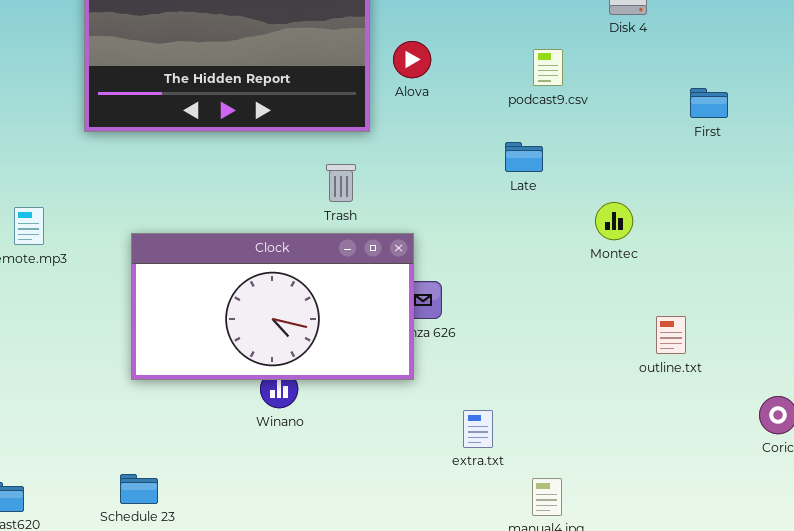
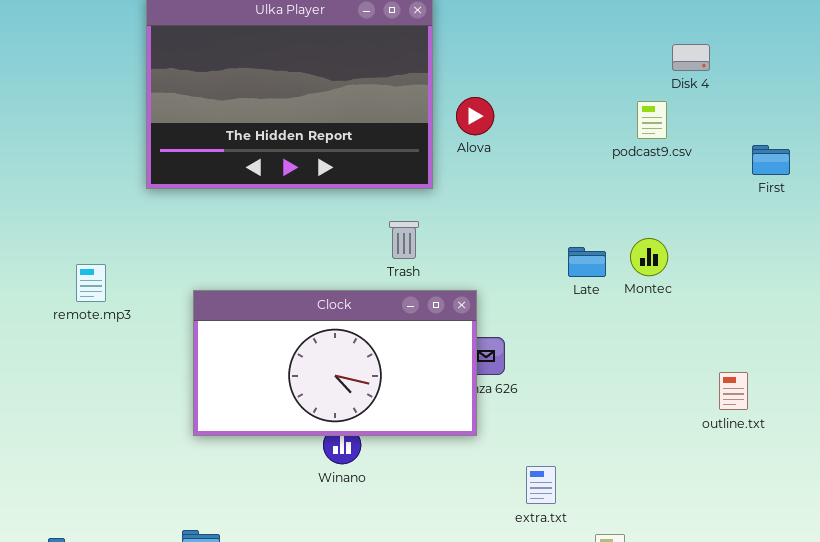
podcast9.csv: [533,49,563,86] -> [637,101,667,139], moved
Late: [505,142,543,172] -> [568,247,606,277], moved
Montec: [595,202,633,240] -> [630,238,668,276], moved

